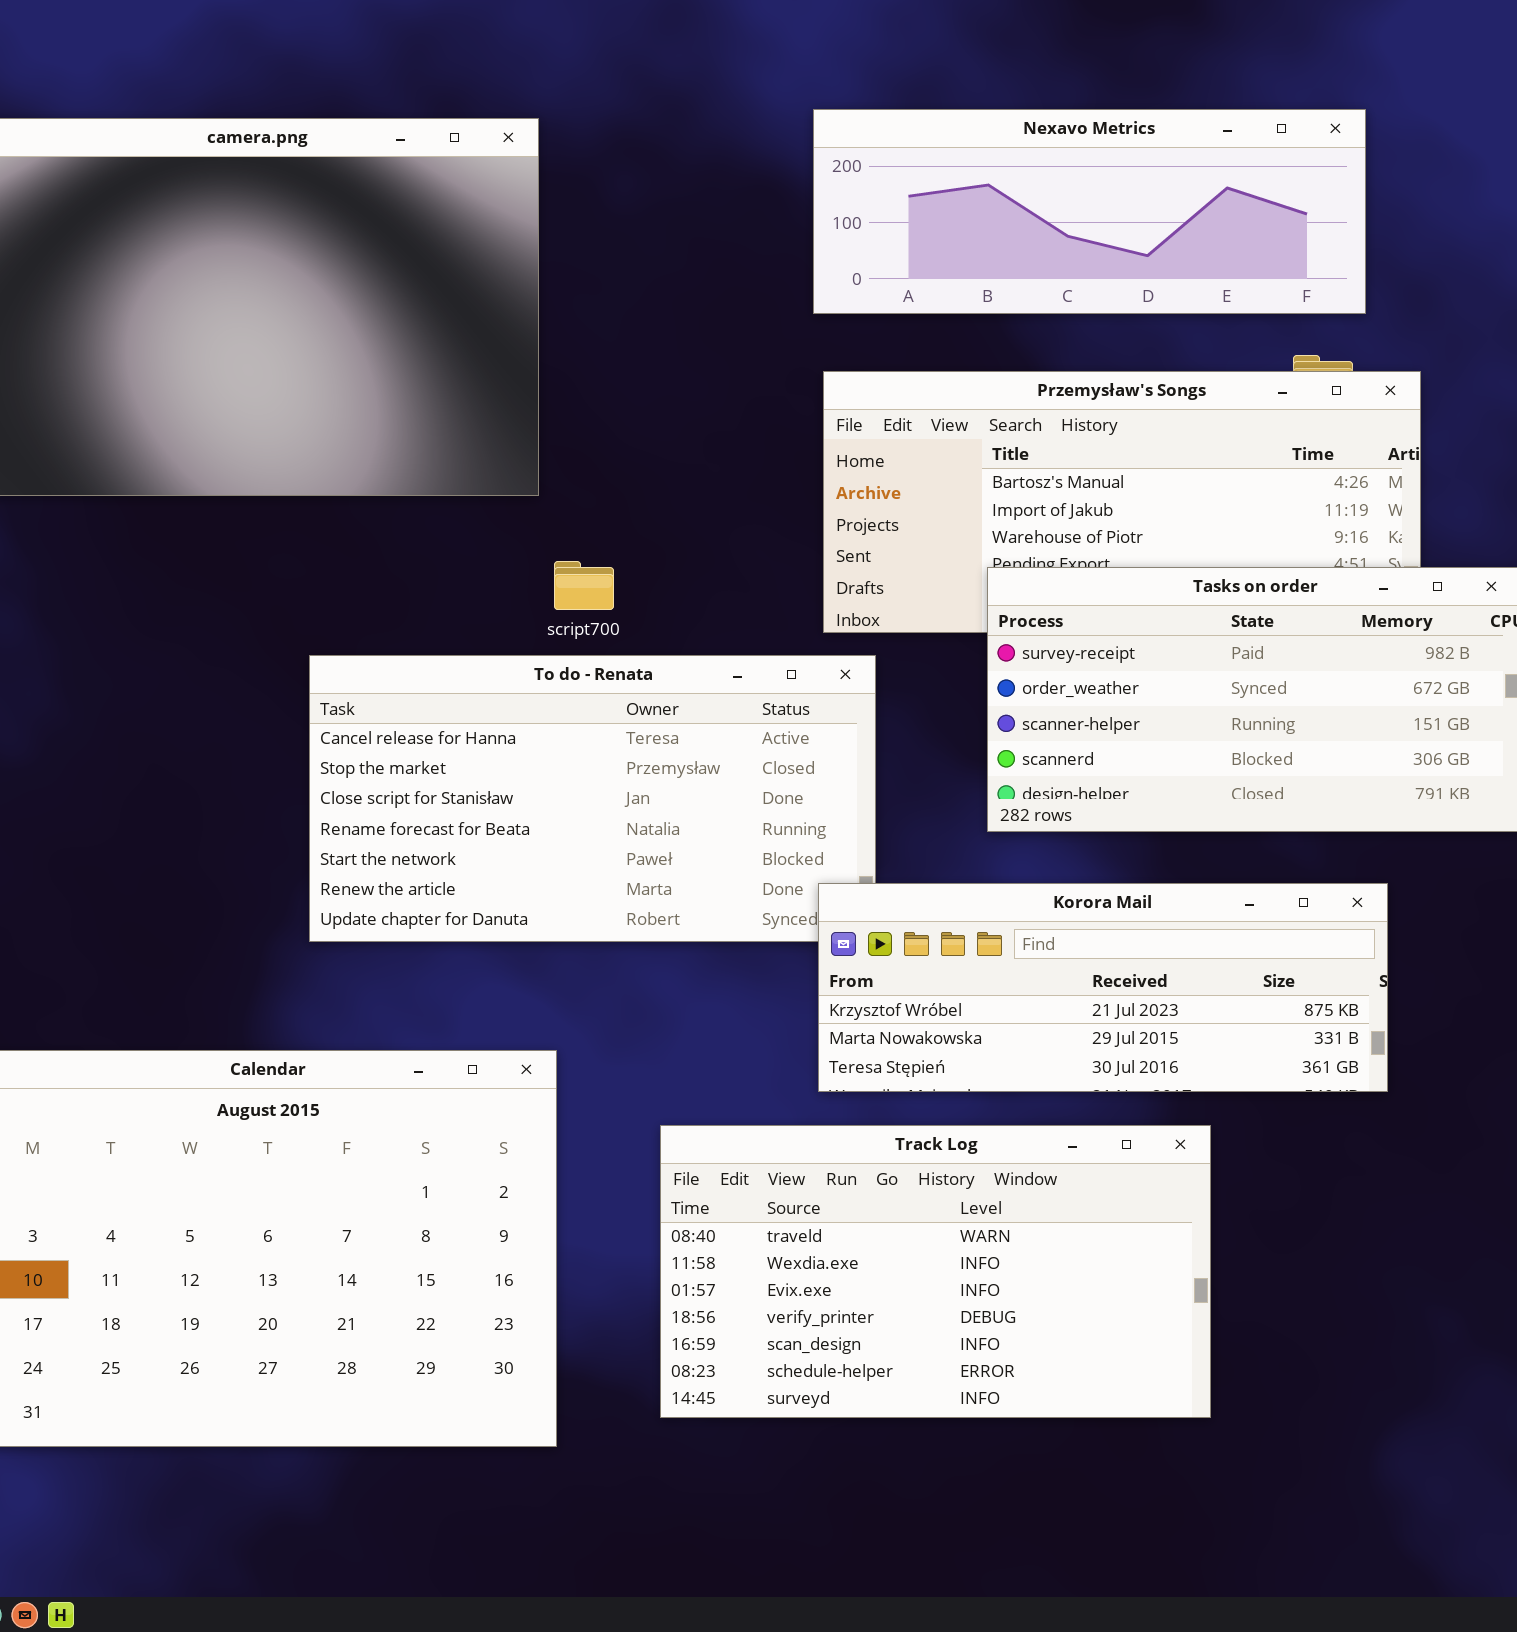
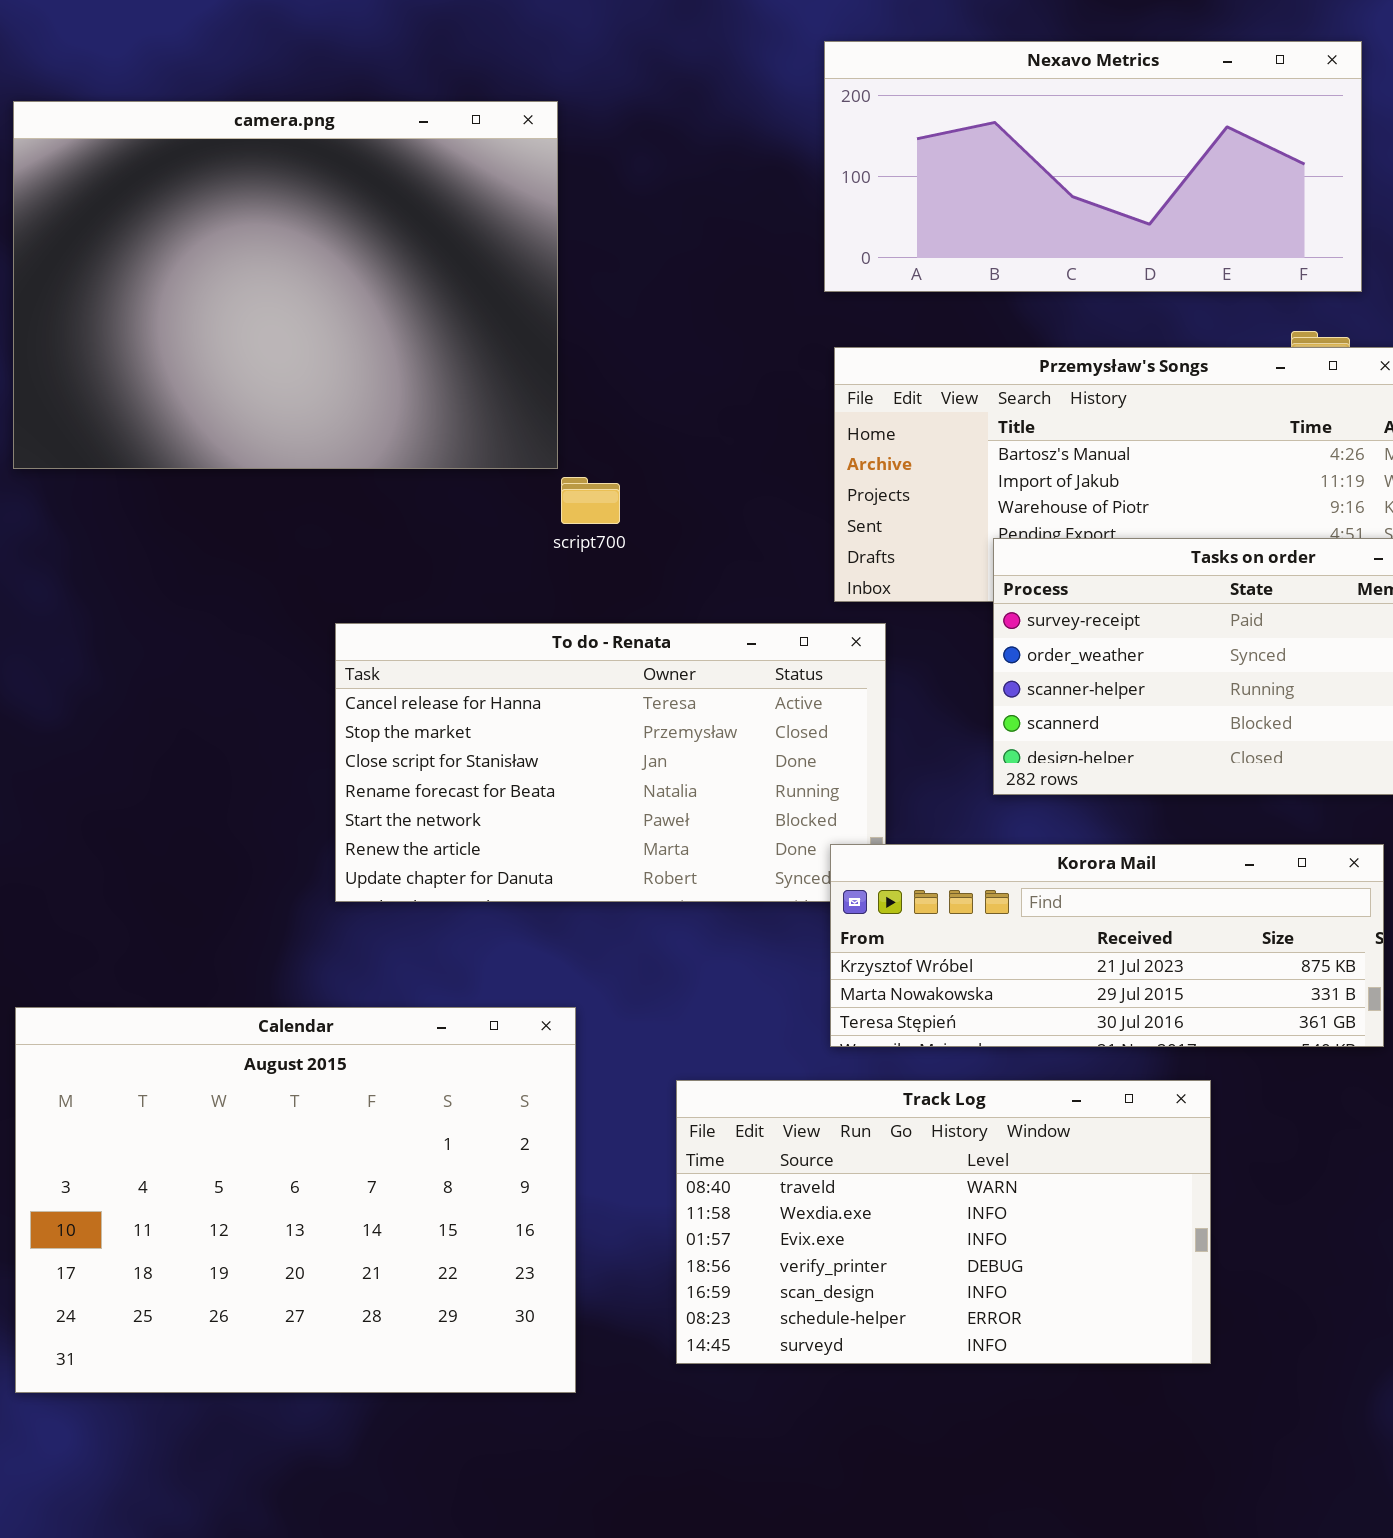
Nexavo Metrics: [813,109,1366,314] -> [824,41,1362,292], resized
script700: [554,561,614,610] -> [561,477,620,524], moved

